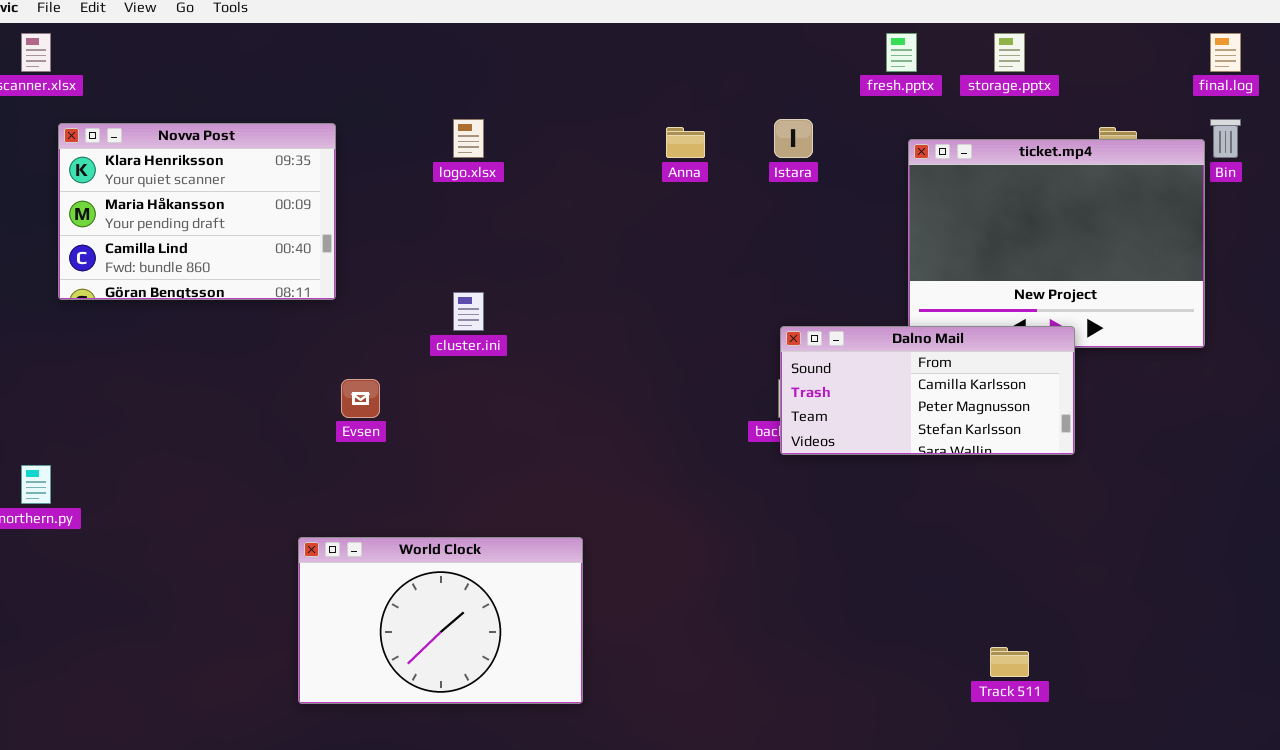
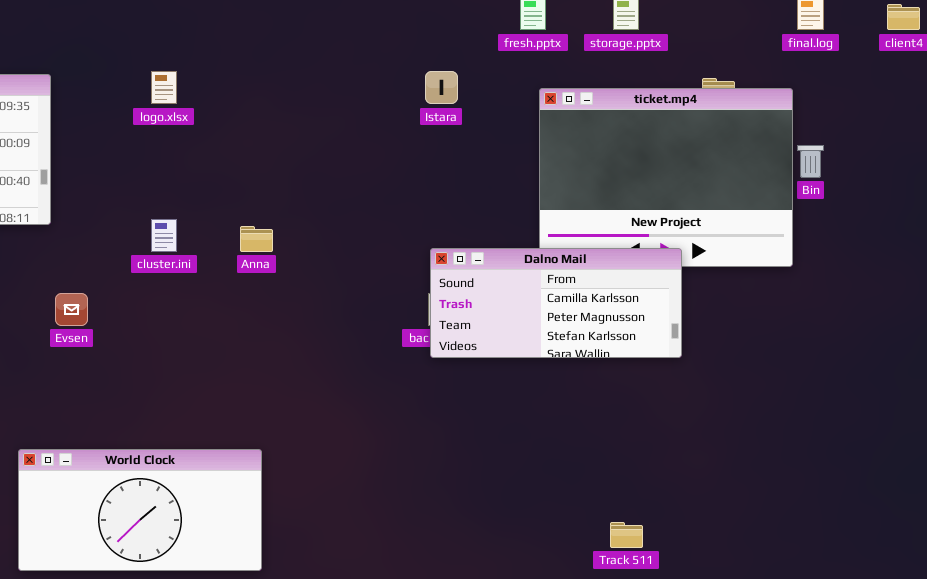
Bin: [1210,119,1241,158] -> [797,145,824,178], moved
Anna: [666,127,705,158] -> [240,226,273,252], moved
World Clock: [298,537,583,704] -> [18,449,262,571], resized

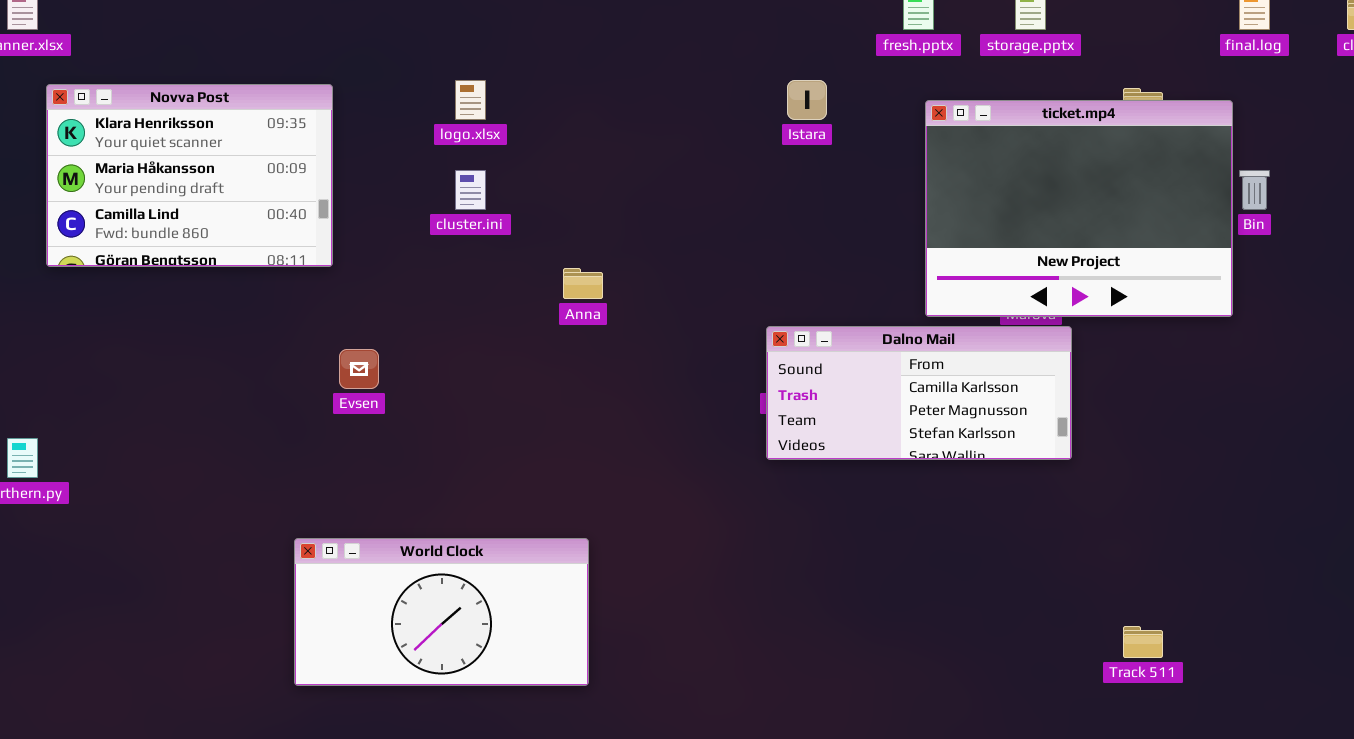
cluster.ini: [151,219,177,252] -> [455,170,486,210], moved
Dalno Mail: [430,248,682,358] -> [766,326,1072,460], moved
Track 511: [610,522,643,548] -> [1123,626,1163,658], moved

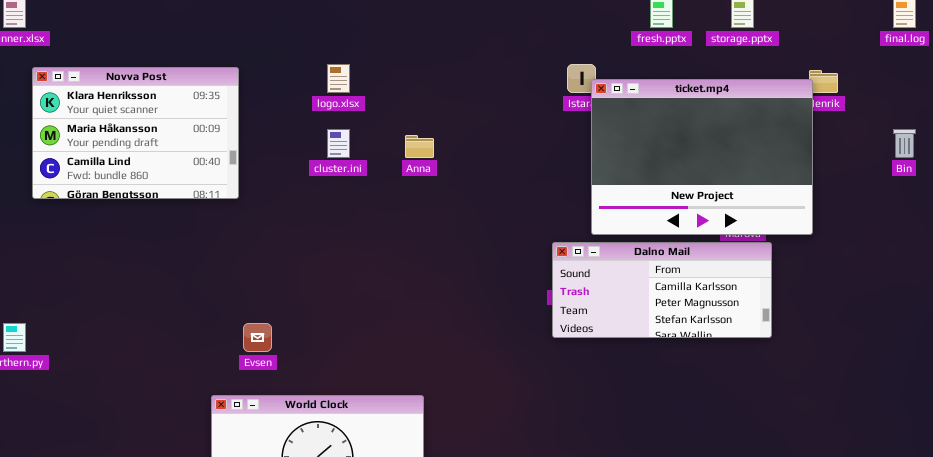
ticket.mp4: [925,100,1233,317] -> [591,79,813,235], moved
Anna: [563,268,603,299] -> [405,135,434,158], moved
Evsen: [339,349,379,389] -> [243,323,272,352], moved

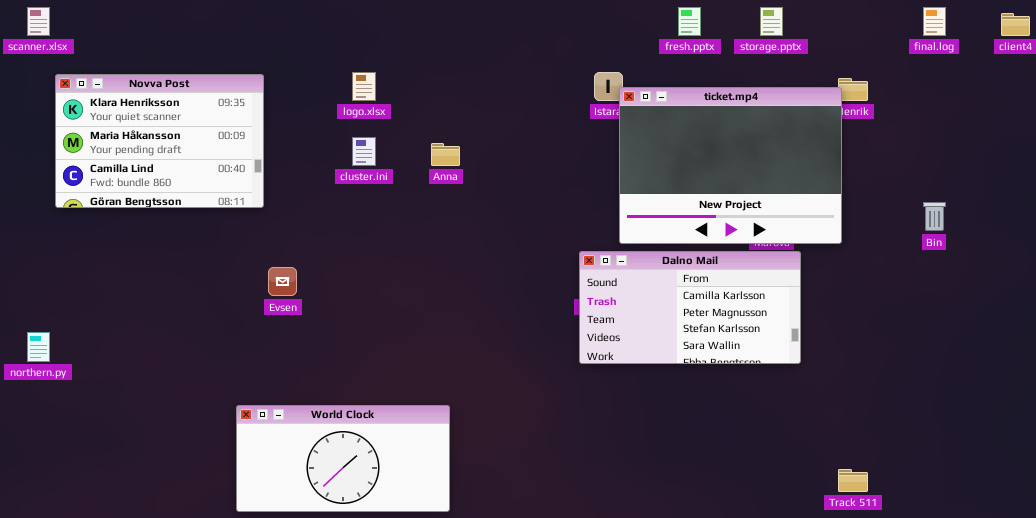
Bin: [893,129,916,158] -> [923,202,946,231], moved
Dalno Mail: [552,242,772,338] -> [579,251,801,364], resized
Evsen: [243,323,272,352] -> [268,267,297,296], moved

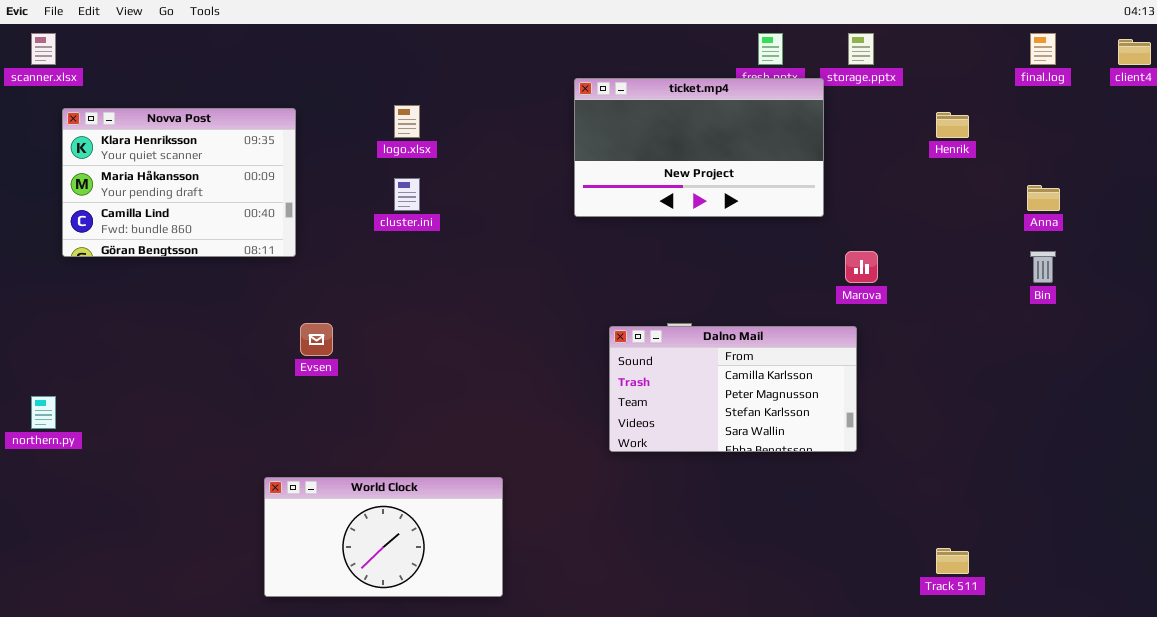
ticket.mp4: [619,87,842,244] -> [574,78,824,217], moved, resized
Anna: [431,143,460,166] -> [1027,185,1060,211], moved
Dalno Mail: [579,251,801,364] -> [609,326,857,452], moved

